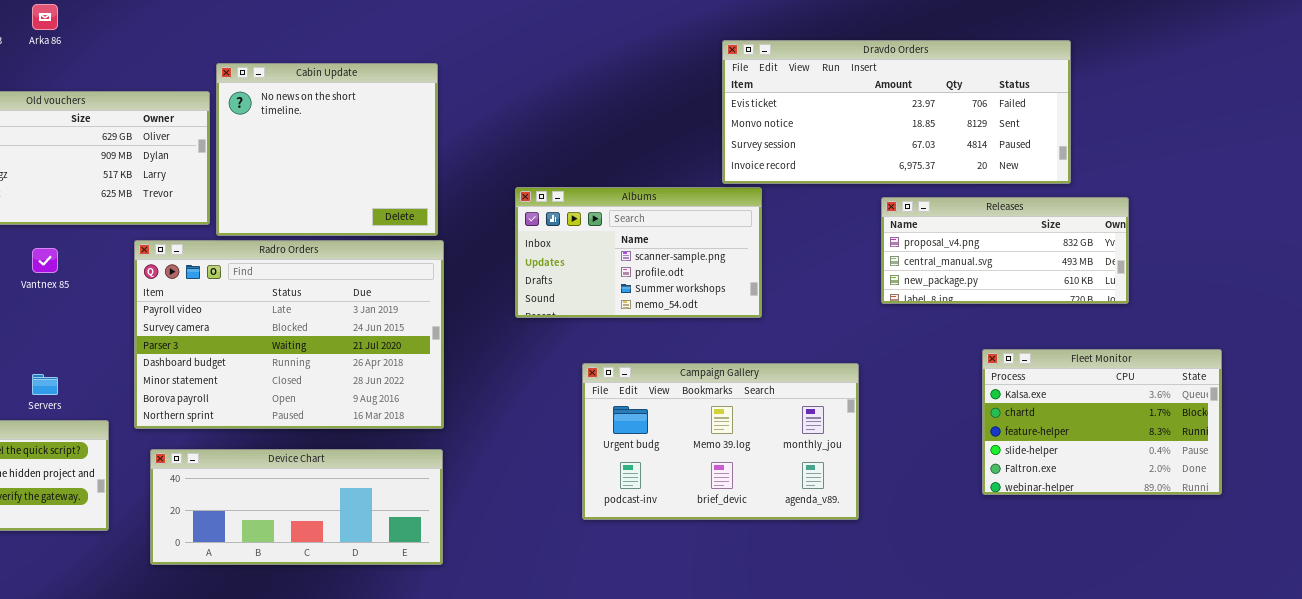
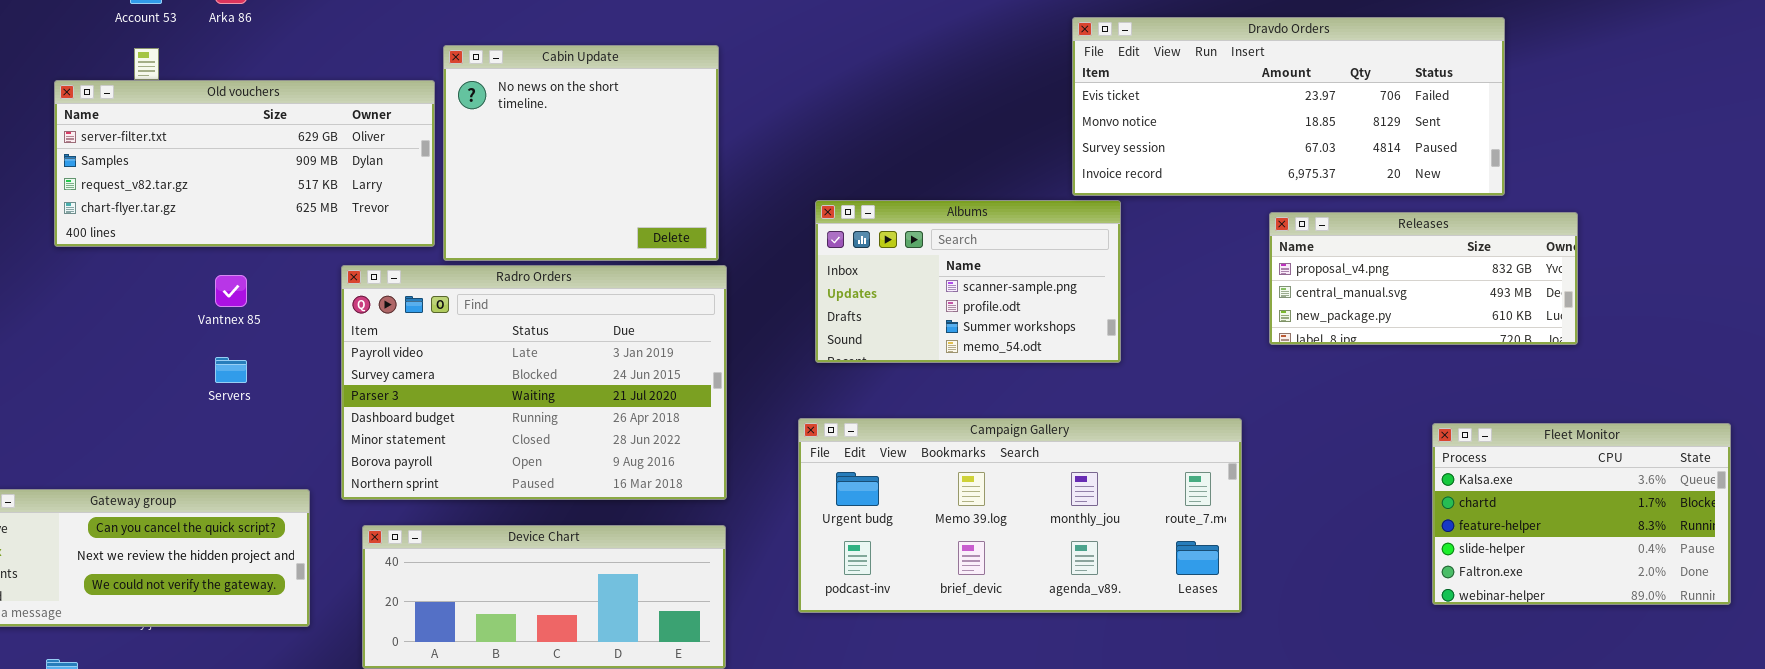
Fleet Monitor: [982,349,1222,495] -> [1432,423,1731,605], moved
Campaign Gallery: [582,363,859,520] -> [798,418,1242,613], resized
Servers: [32,374,58,395] -> [215,357,247,383], moved

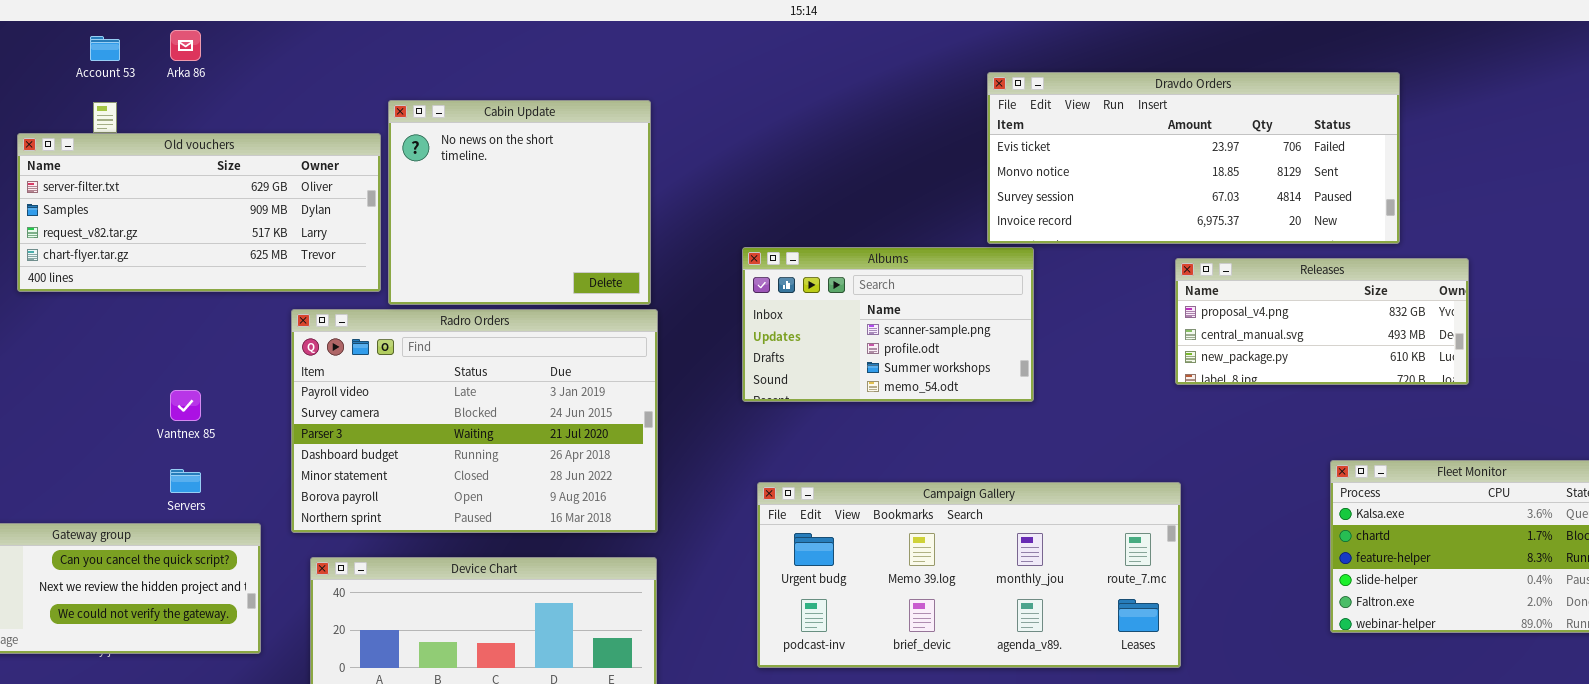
Vantnex 85: [215,275,247,307] -> [170,390,201,421], moved
Servers: [215,357,247,383] -> [170,469,201,493], moved
Campaign Gallery: [798,418,1242,613] -> [757,482,1181,668], moved

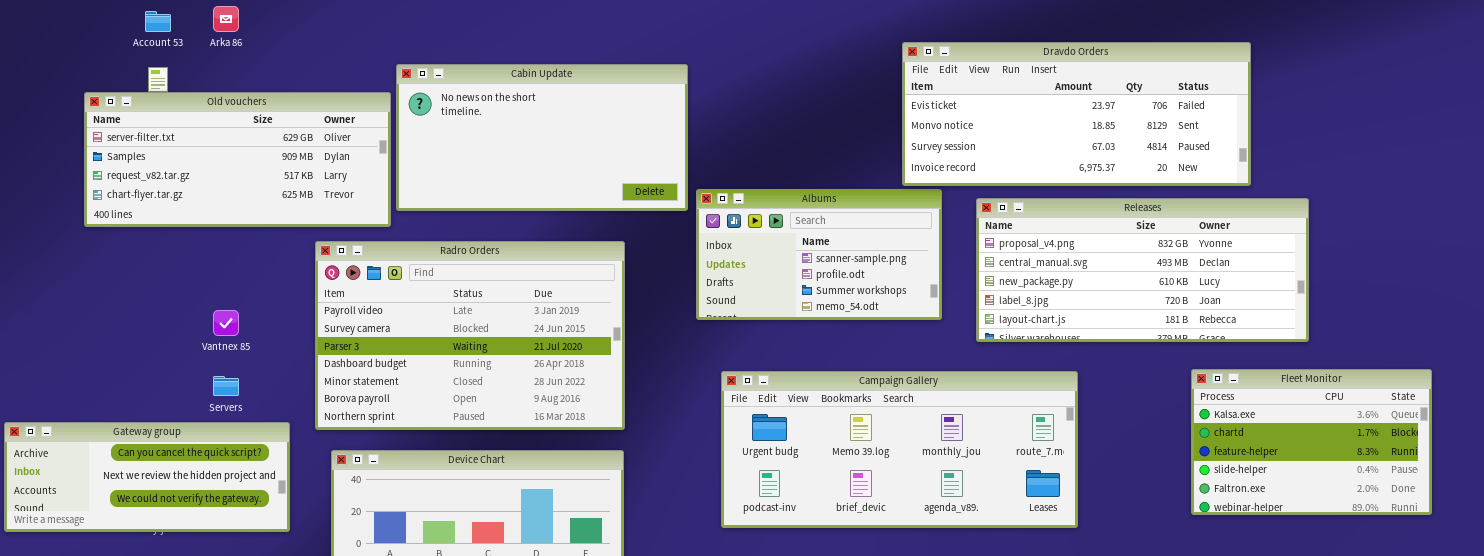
Cabin Update: [388,100,651,305] -> [396,64,688,211], resized
Releases: [1175,258,1469,385] -> [976,198,1309,342], resized
Campaign Gallery: [757,482,1181,668] -> [721,371,1078,528], moved

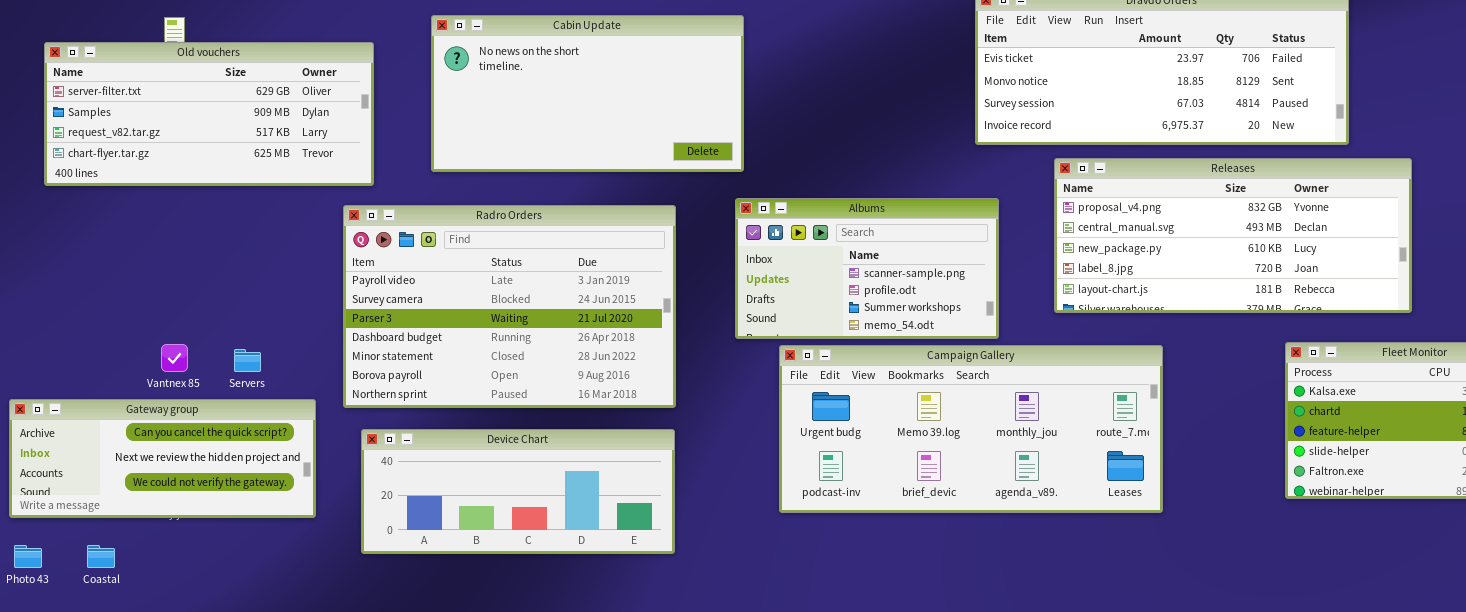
Old vouchers: [84,92,391,227] -> [44,42,374,186], moved
Albums: [696,189,942,320] -> [735,198,999,339], moved
Vantnex 85: [213,310,239,336] -> [161,344,188,372], moved

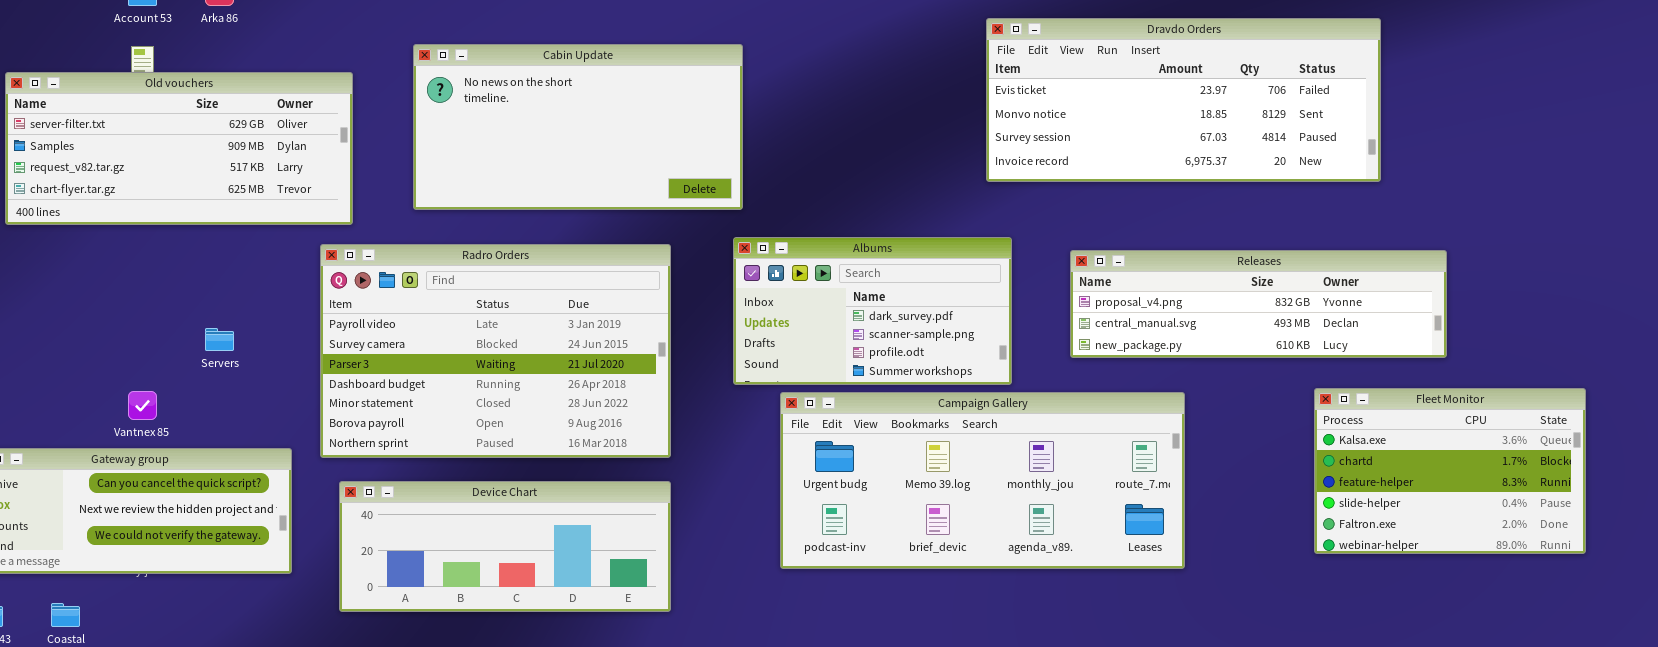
Releases: [1054,158,1412,313] -> [1070,250,1447,358], resized
Albums: [735,198,999,339] -> [733,237,1012,385], scrolled up 1 row
Servers: [234,349,261,372] -> [205,328,234,351], moved

